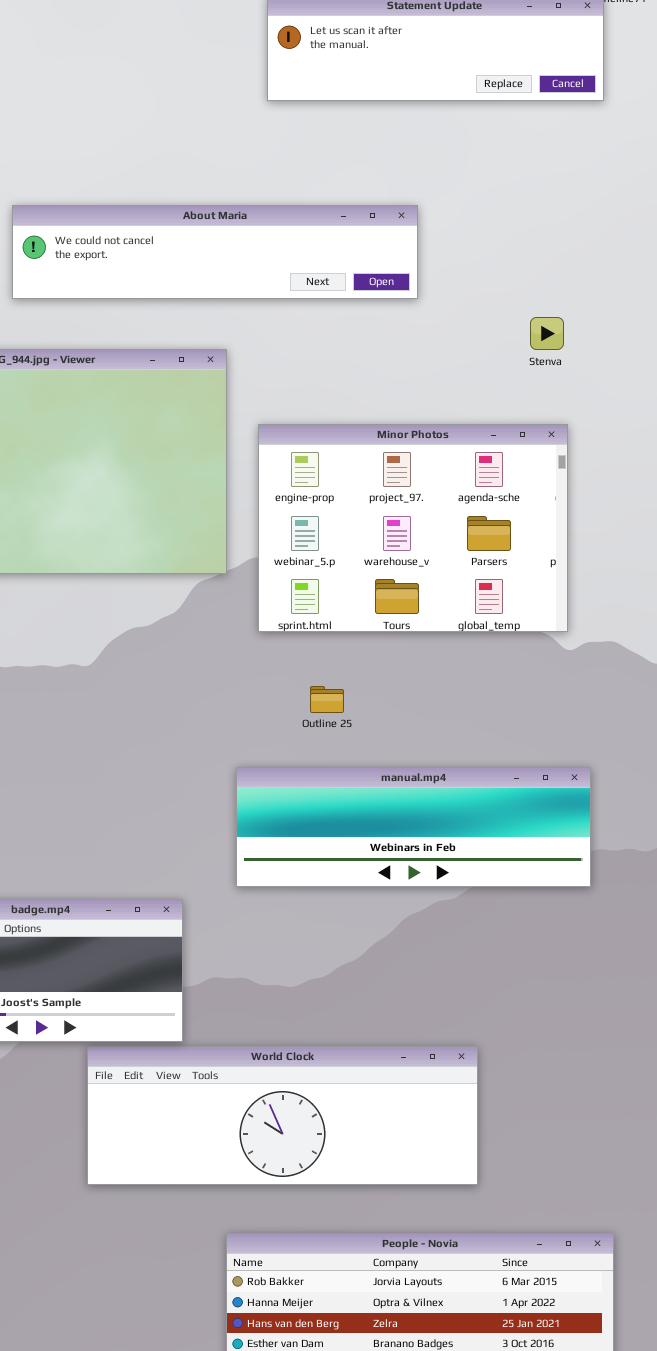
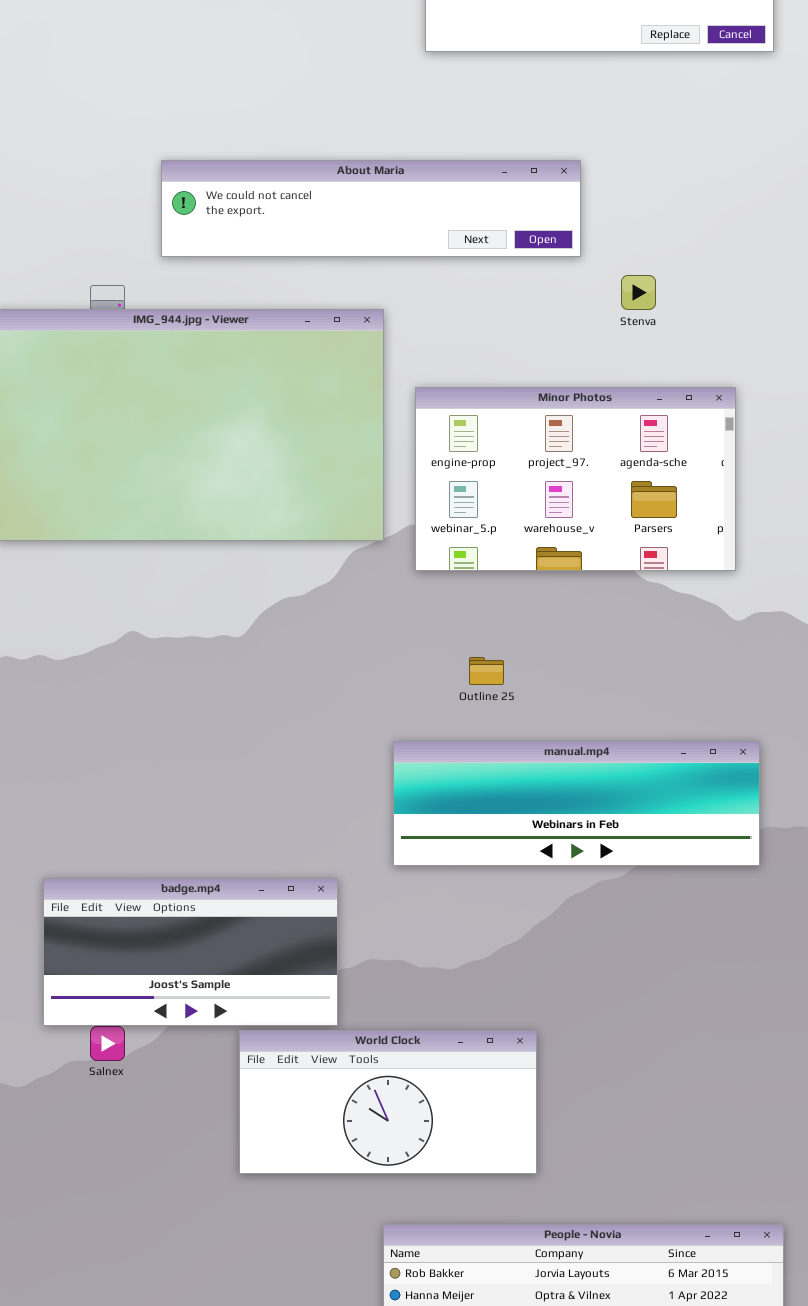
Stenva: [530,317,564,350] -> [621,275,656,310], moved
Minor Photos: [258,424,568,632] -> [415,387,736,571], resized
World Clock: [87,1046,478,1185] -> [239,1030,537,1174], resized

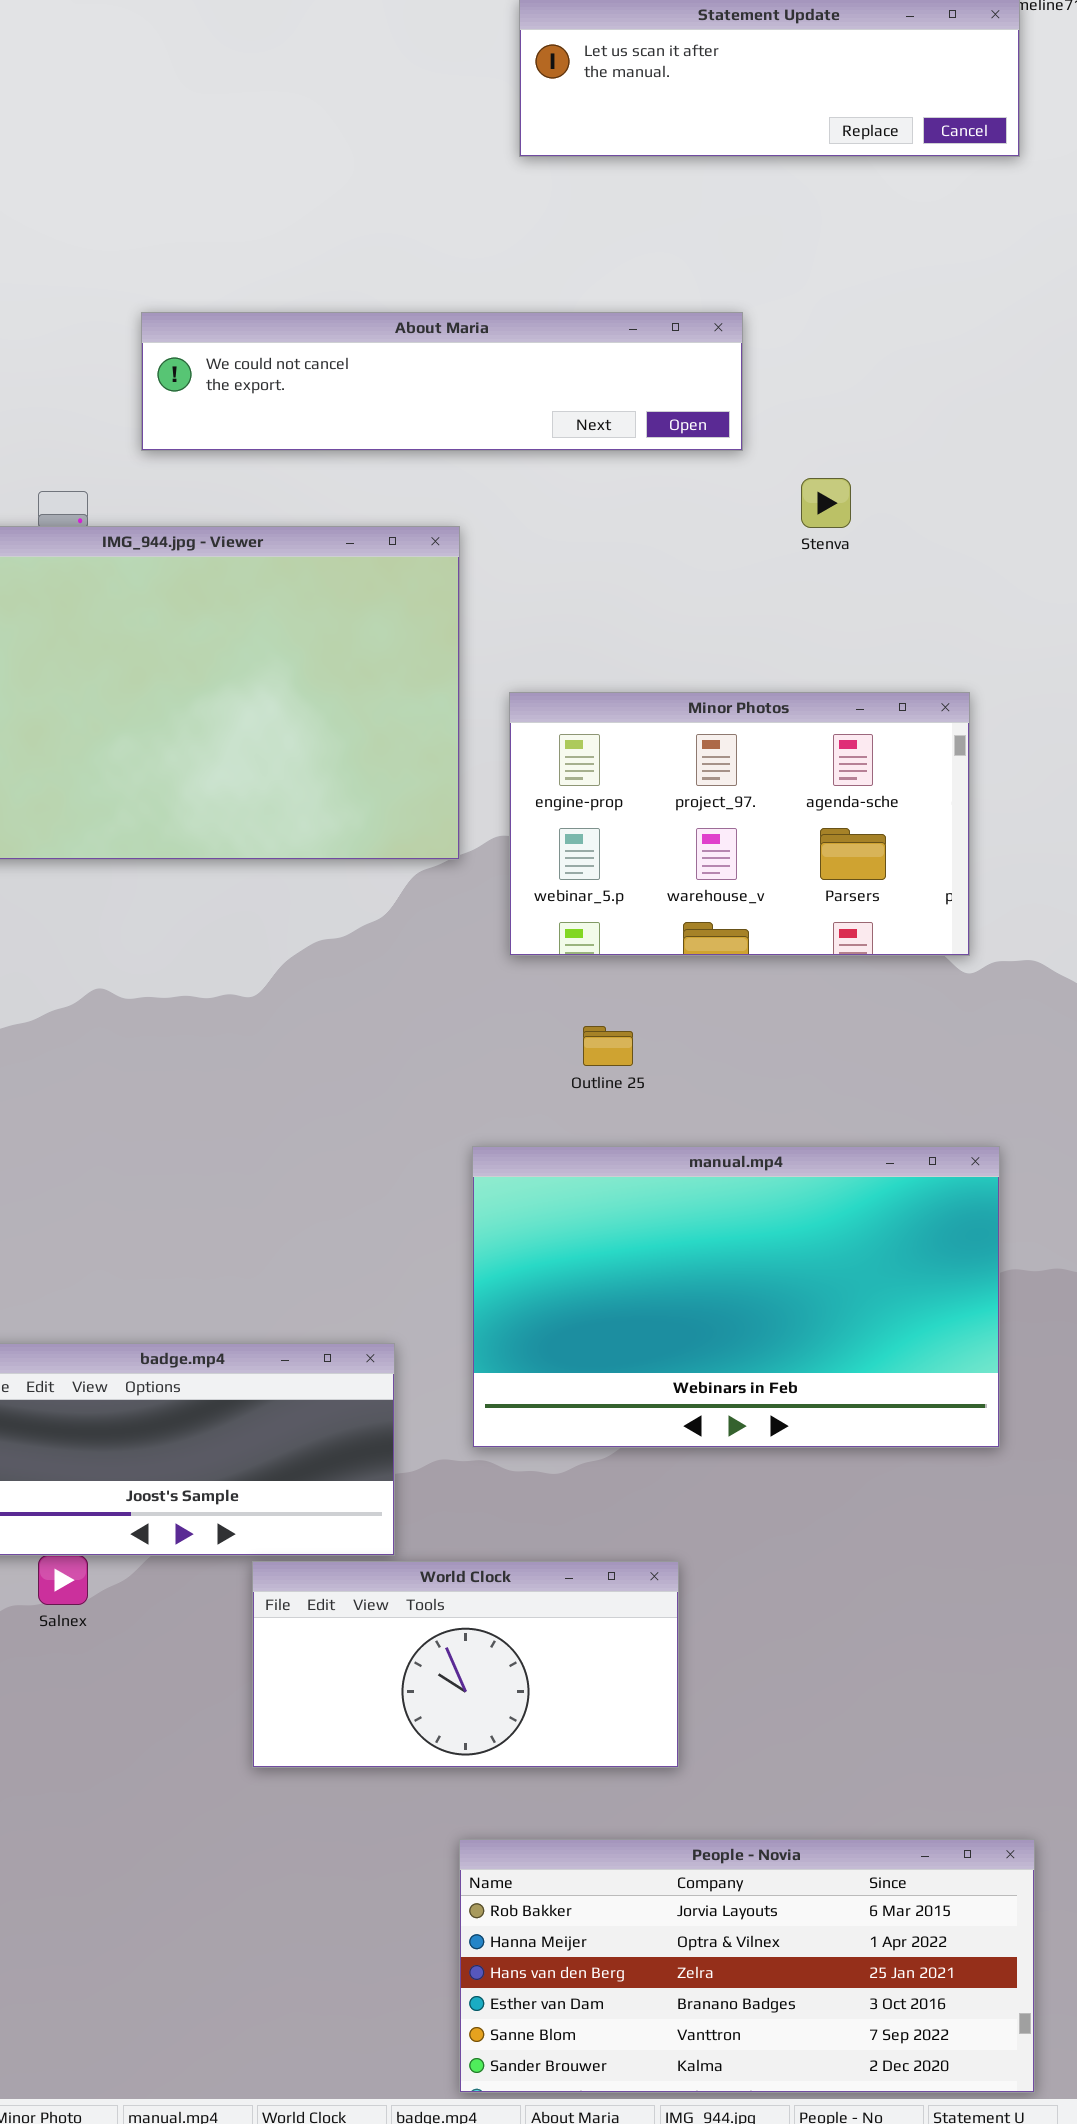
Minor Photos: [415,387,736,571] -> [509,692,970,956], moved
manual.mp4: [393,741,760,866] -> [472,1146,1000,1448], resized

